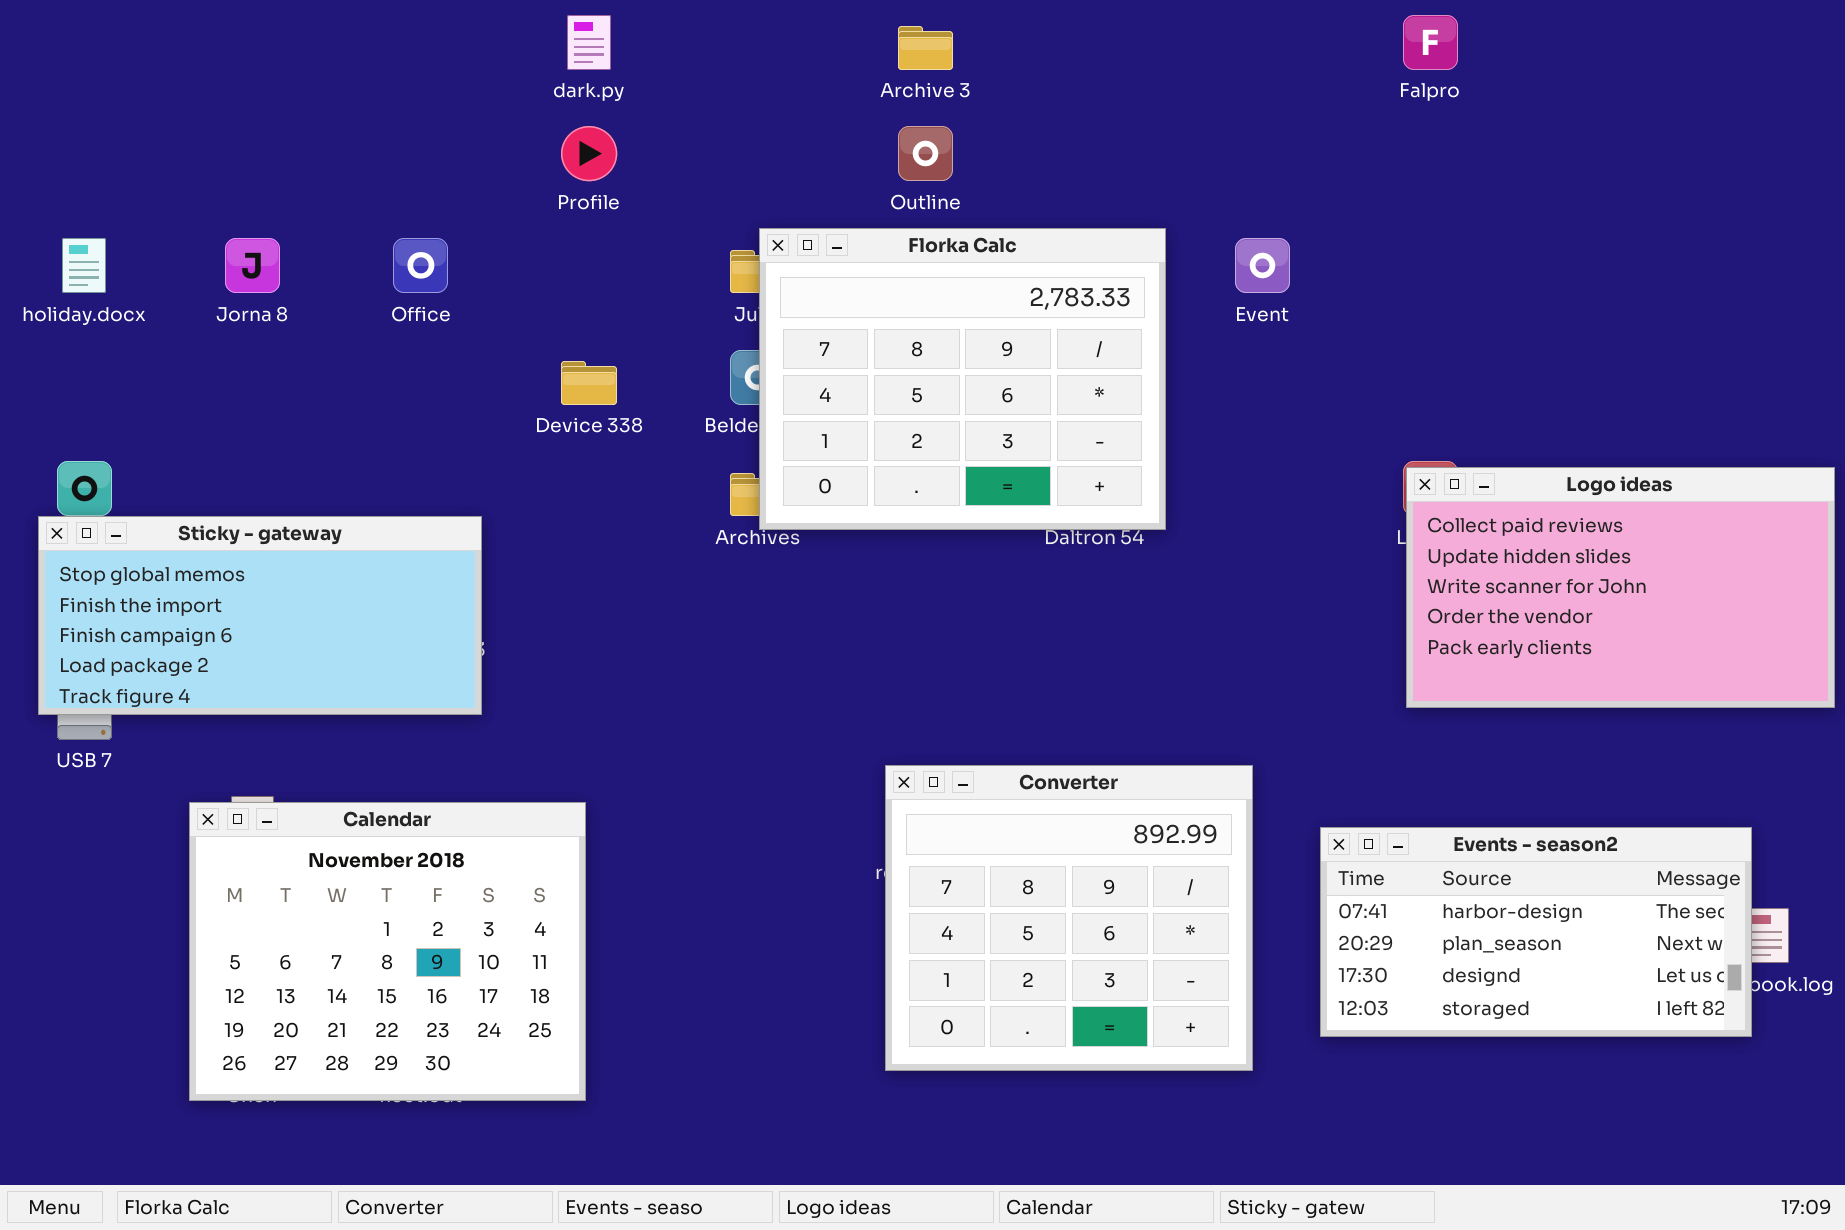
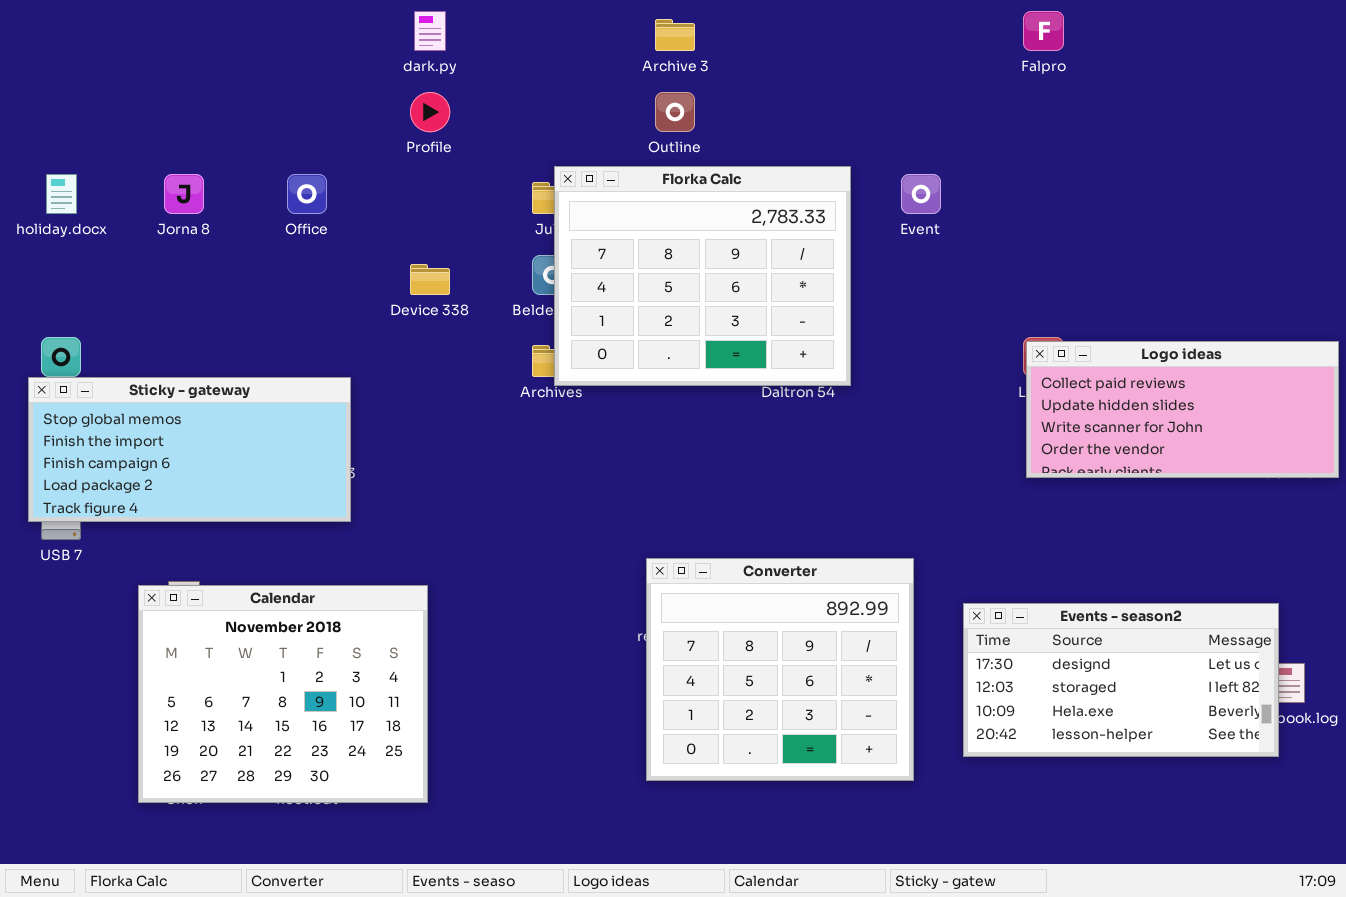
Logo ideas: [1406,467,1835,708] -> [1026,341,1339,478], resized
Events - season2: [1320,827,1752,1037] -> [963,603,1279,757], scrolled down 2 rows

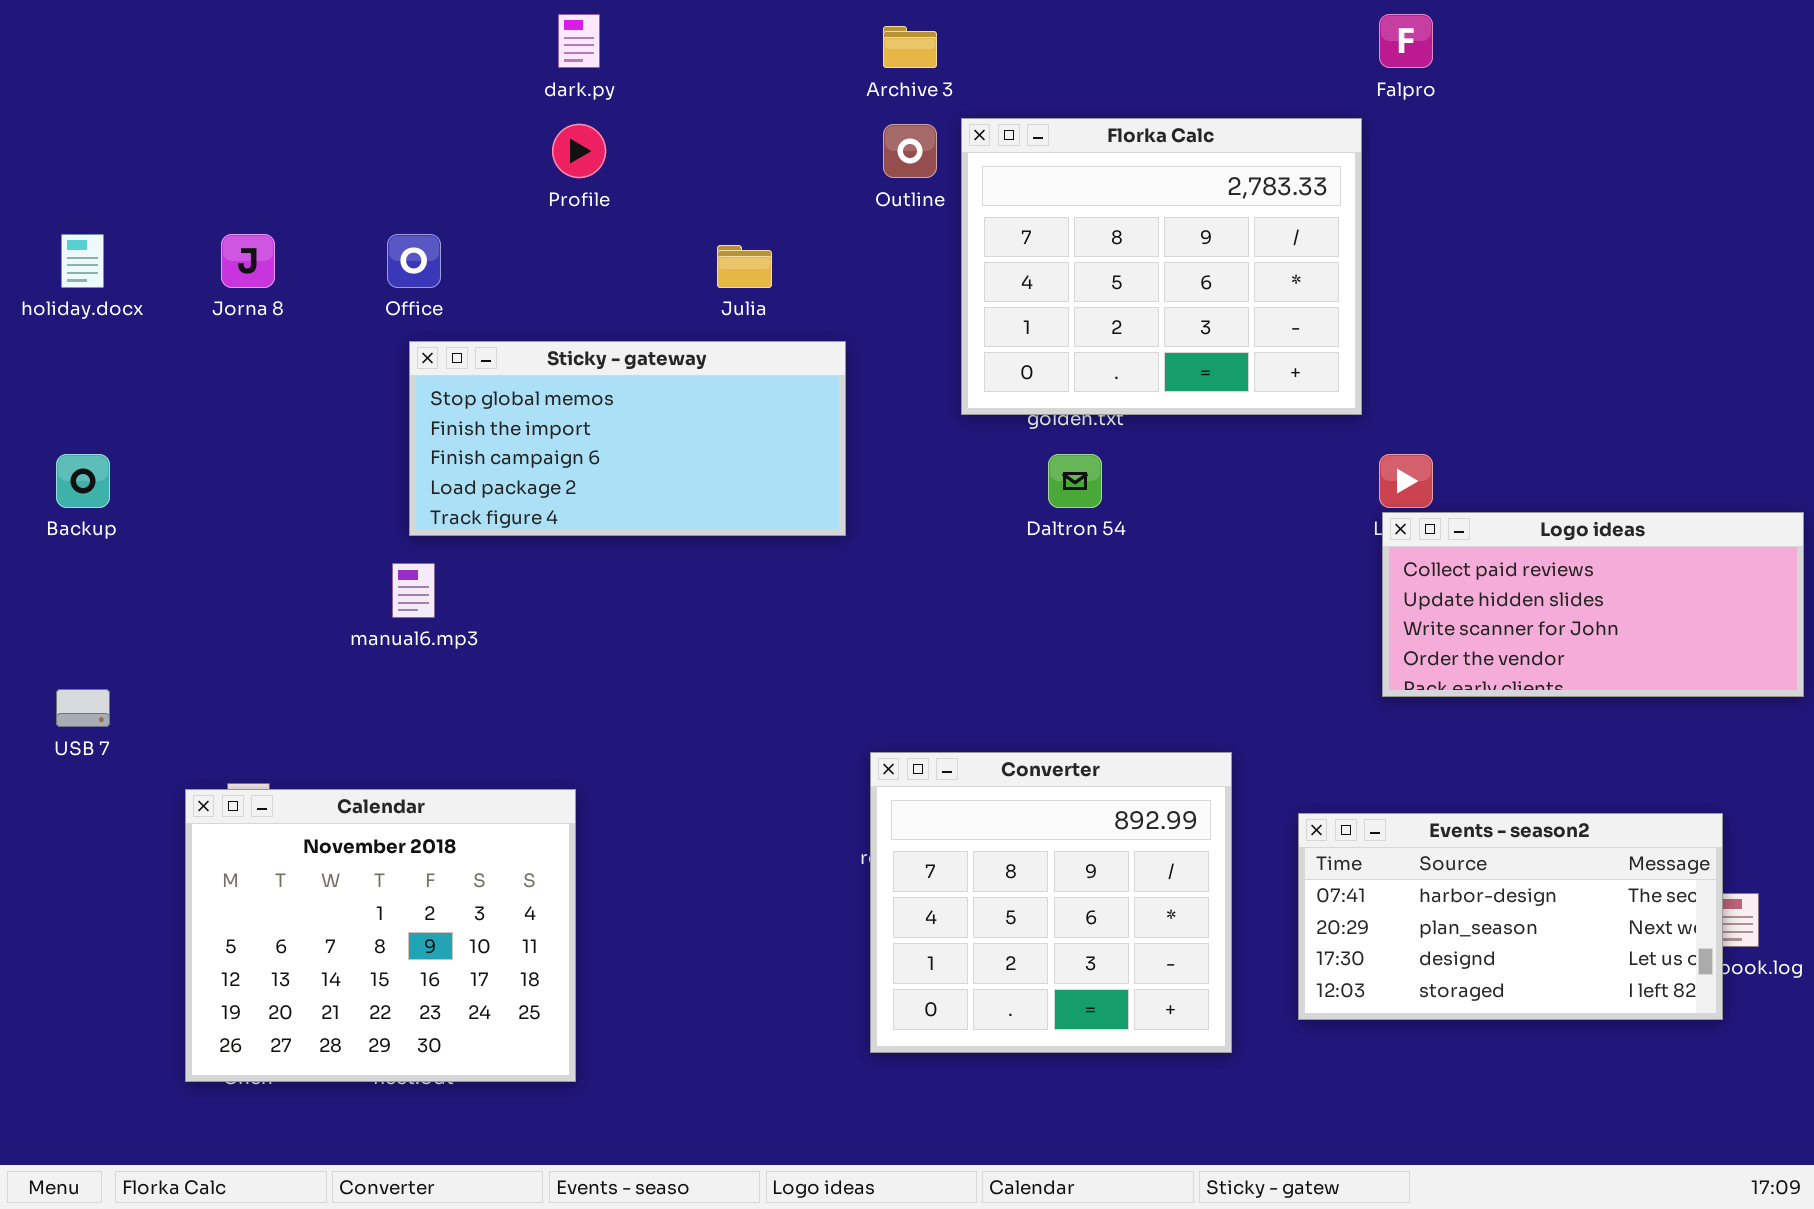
Florka Calc: [554,166,851,386] -> [961,118,1362,415], moved
Logo ideas: [1026,341,1339,478] -> [1382,512,1804,697], moved
Sticky - gateway: [28,377,351,522] -> [409,341,846,536], moved
Events - season2: [963,603,1279,757] -> [1298,813,1723,1020], scrolled up 2 rows

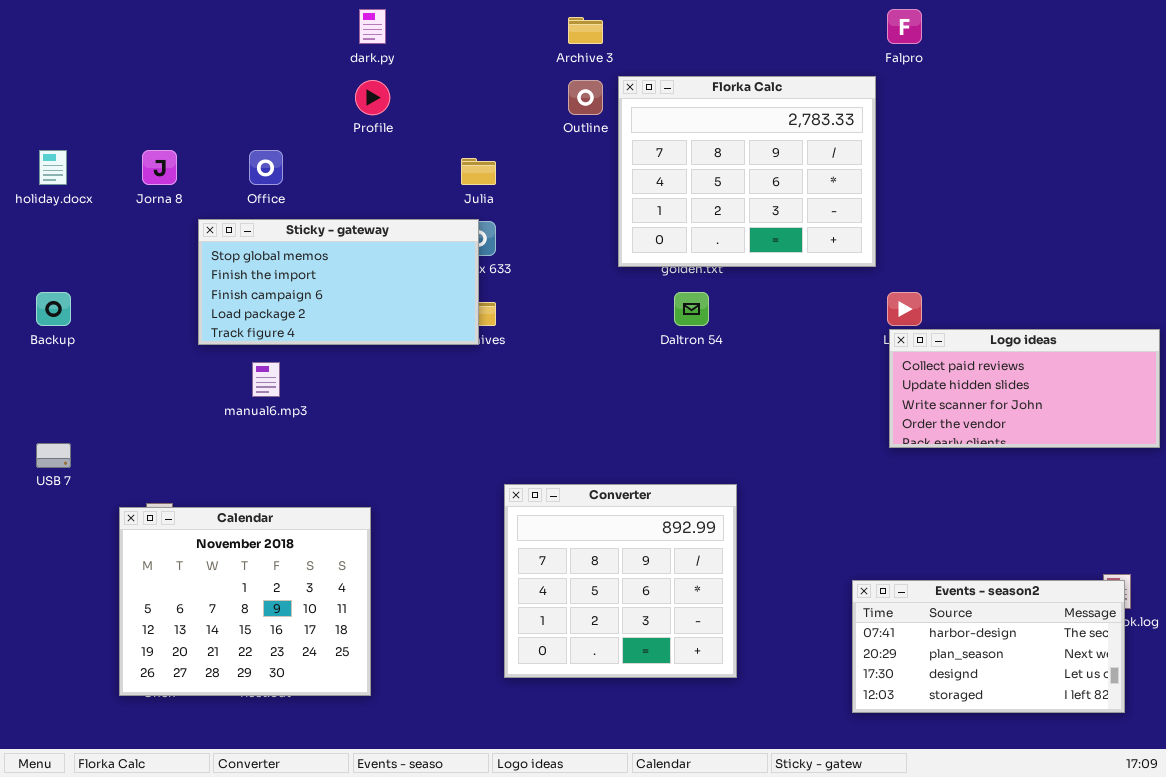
Sticky - gateway: [409,341,846,536] -> [198,219,479,345], moved
Converter: [870,752,1232,1053] -> [504,484,737,678], moved
Events - season2: [1298,813,1723,1020] -> [852,580,1125,713], moved

